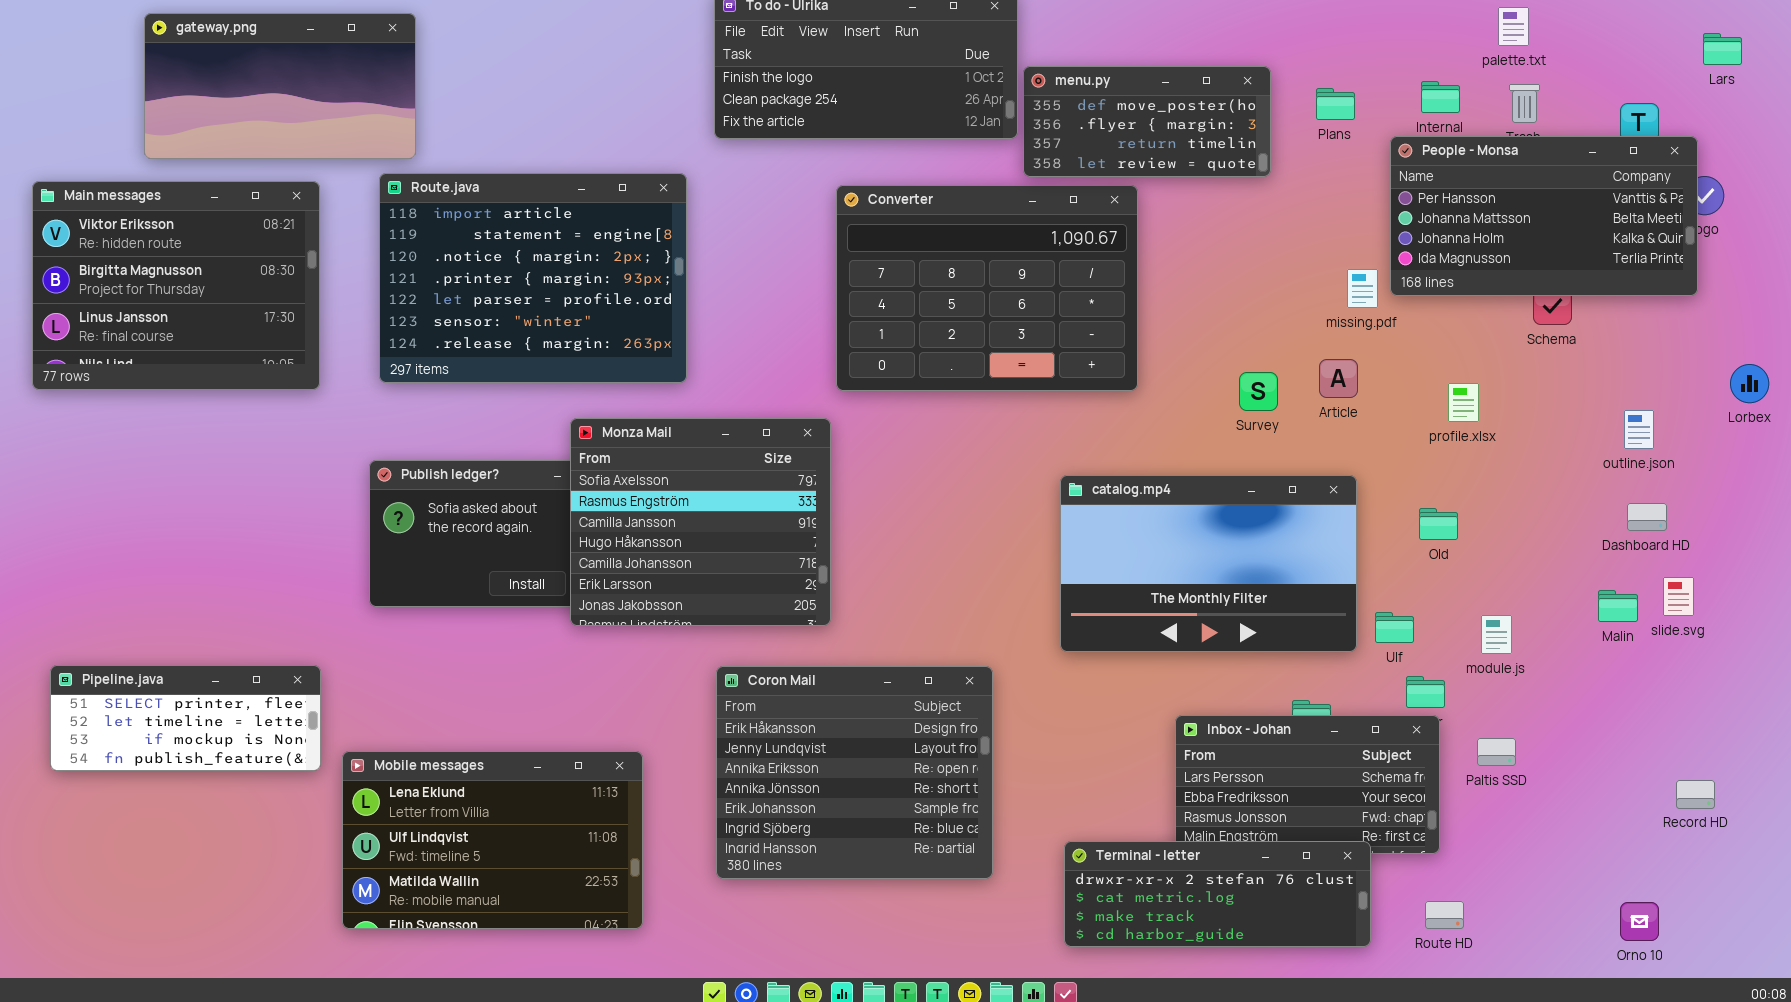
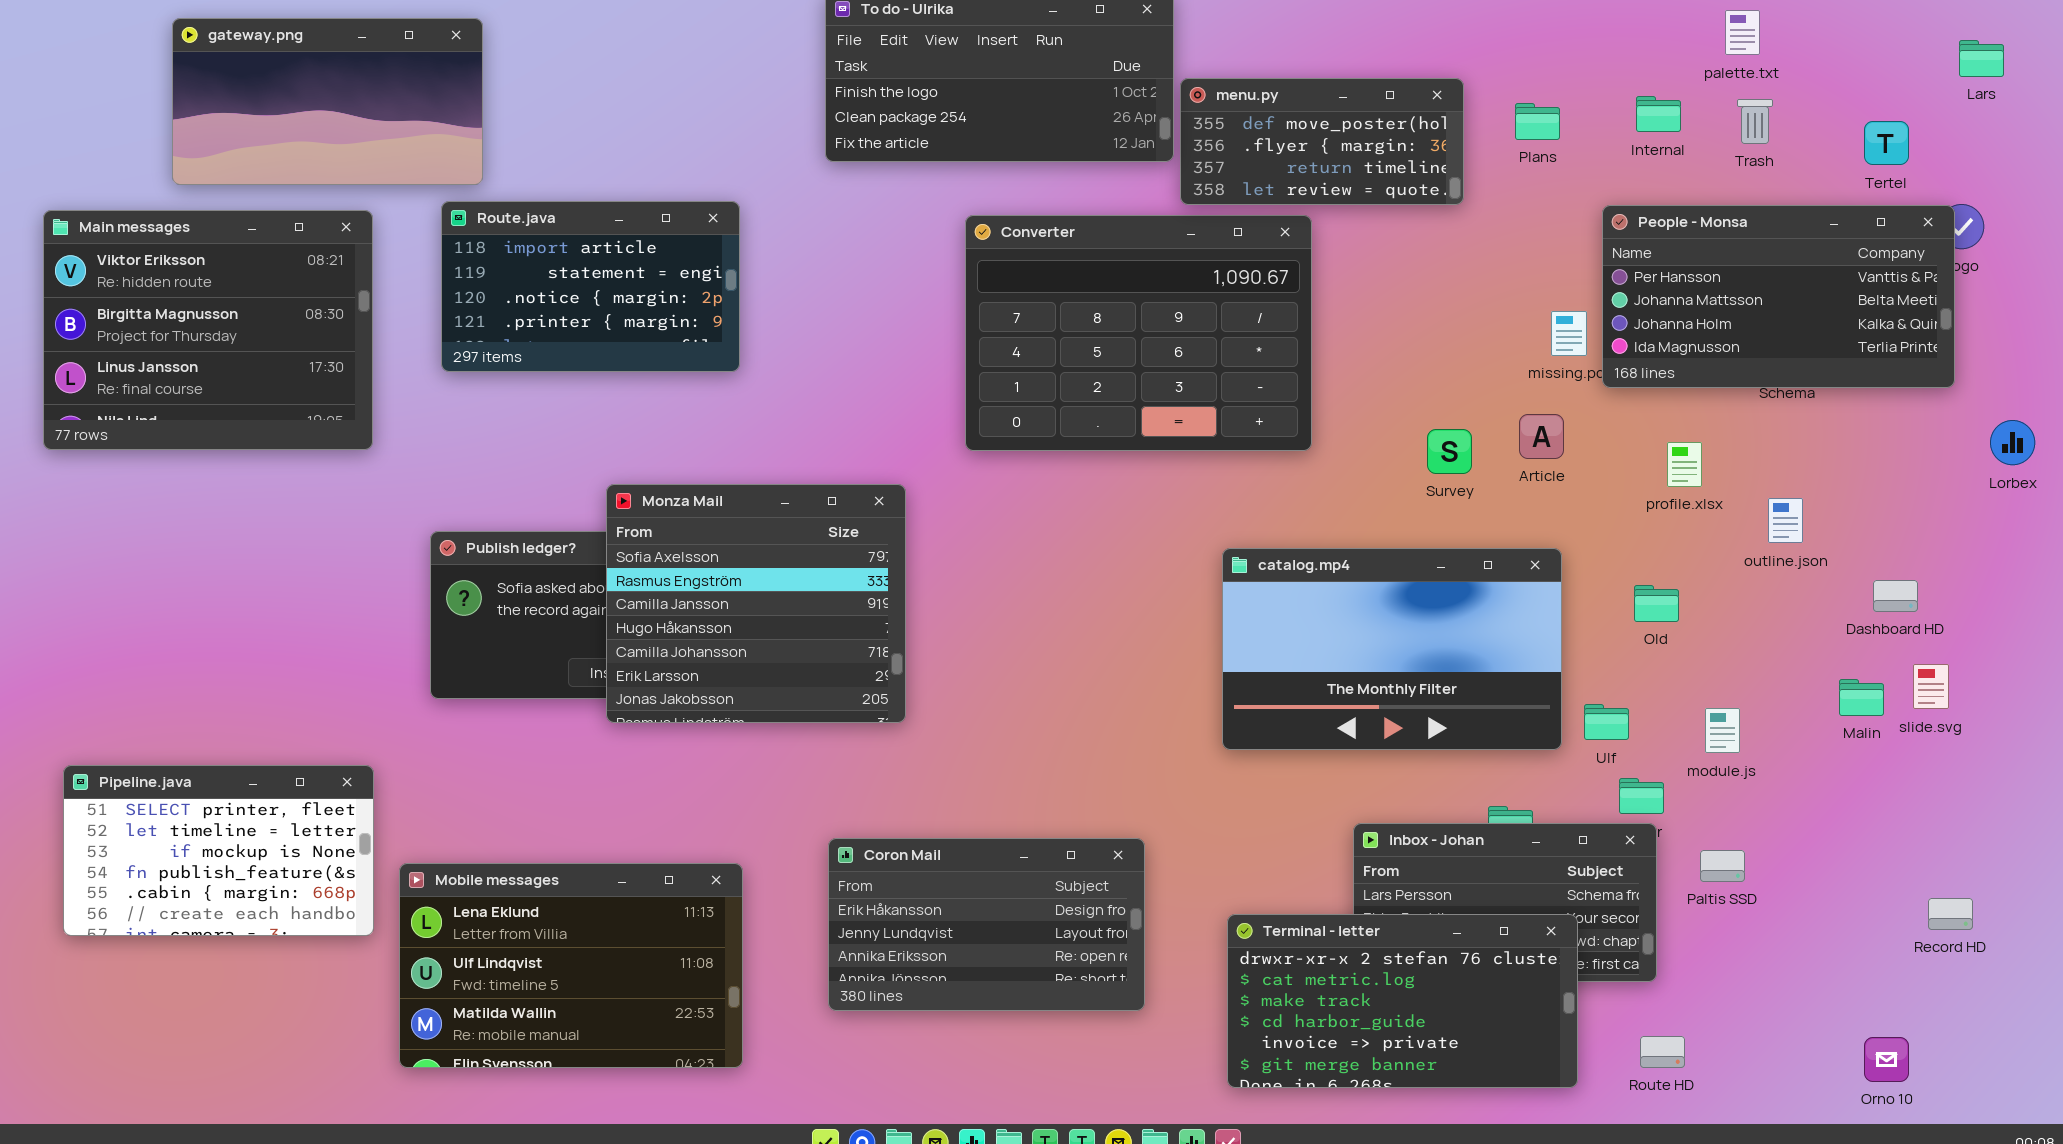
People - Monsa: [1390,136,1698,296] -> [1602,205,1955,388], moved
Route.java: [379,173,687,383] -> [441,201,740,372], resized
outline.json: [1624,410,1654,449] -> [1768,498,1803,543], moved
Monza Mail: [570,418,831,626] -> [606,484,906,723], moved
Pipeline.java: [50,665,321,771] -> [63,765,374,936], resized
Coron Mail: [716,666,993,879] -> [828,838,1145,1011], resized
Terminal - letter: [1064,841,1371,947] -> [1227,914,1578,1088], resized

